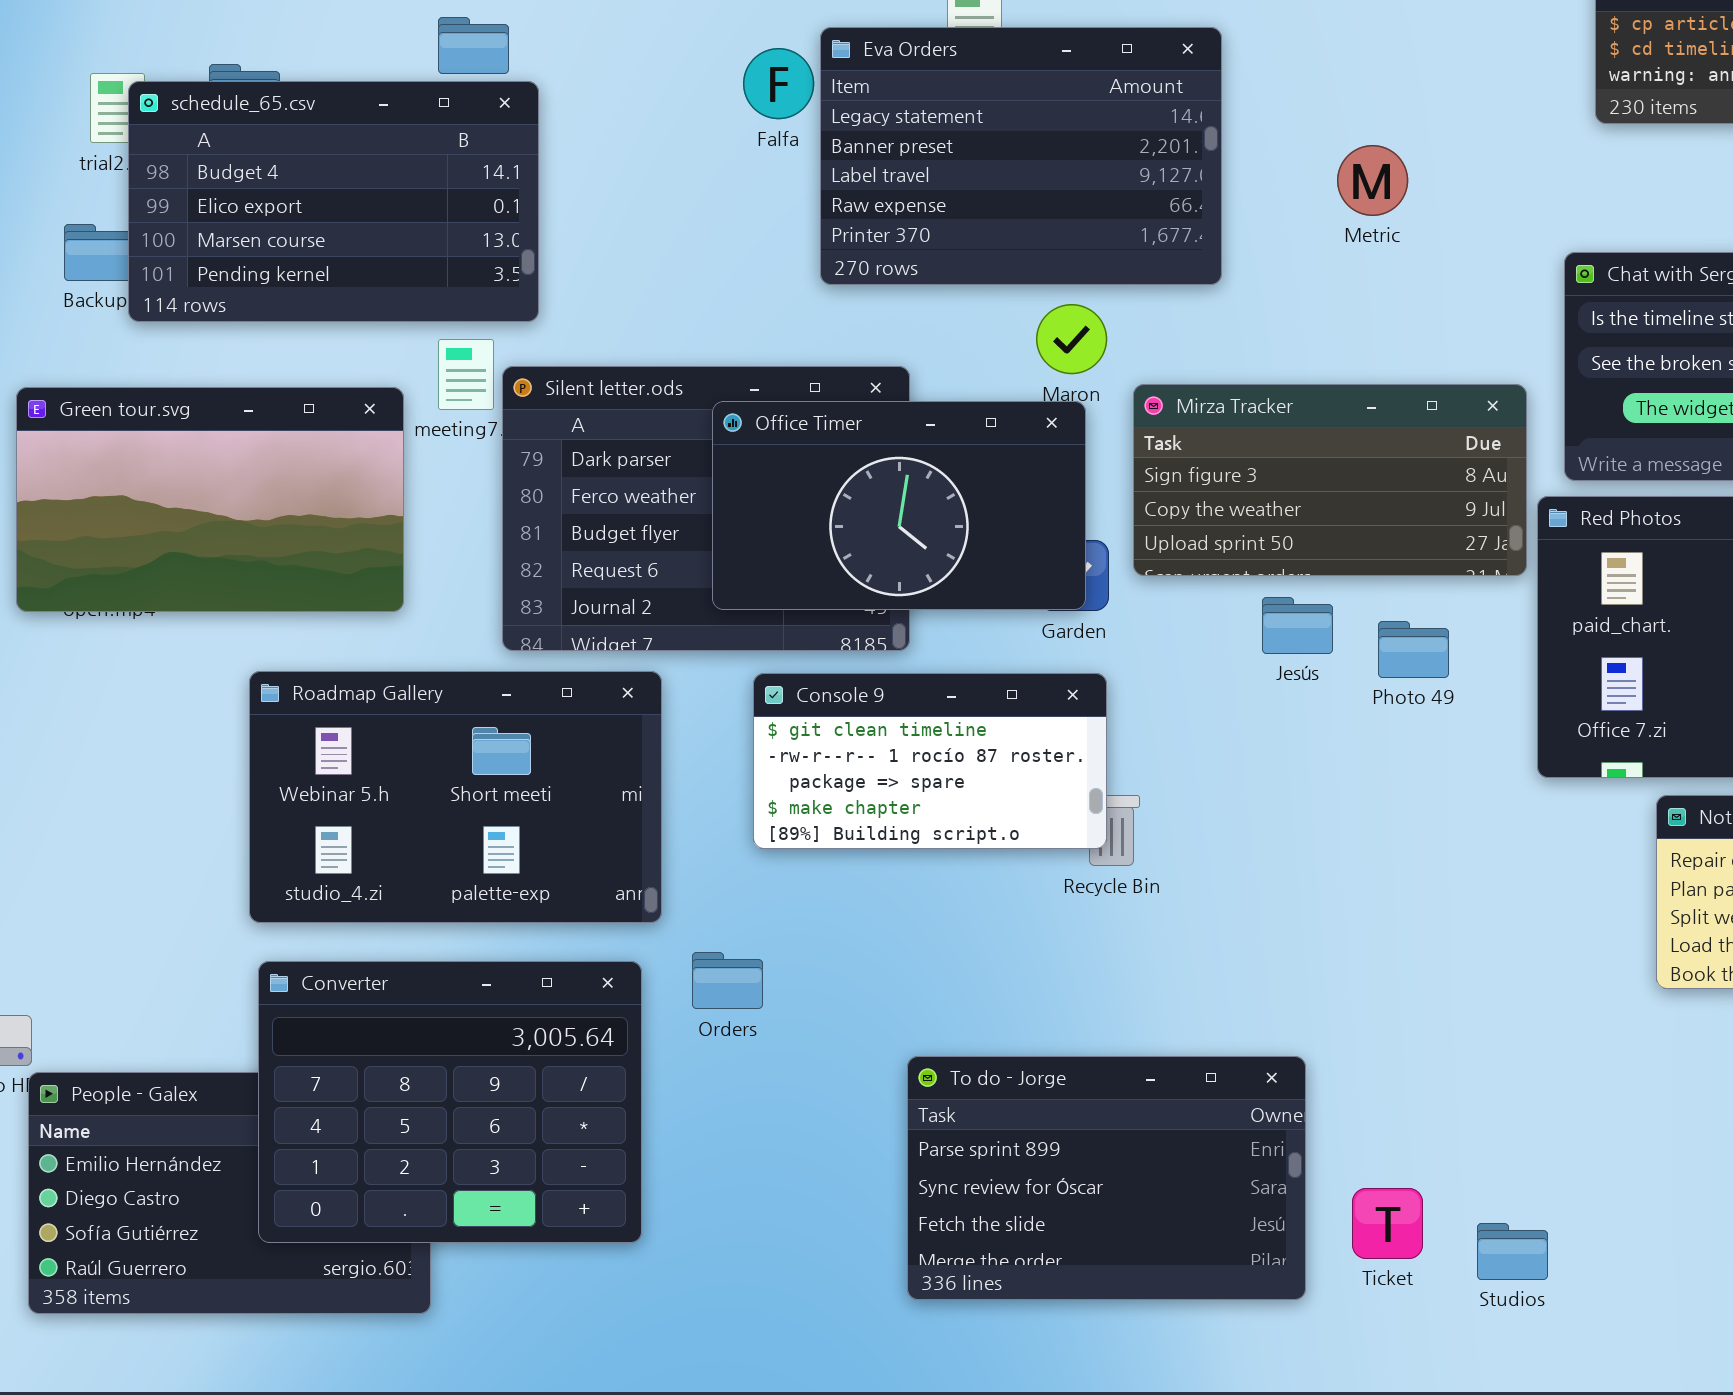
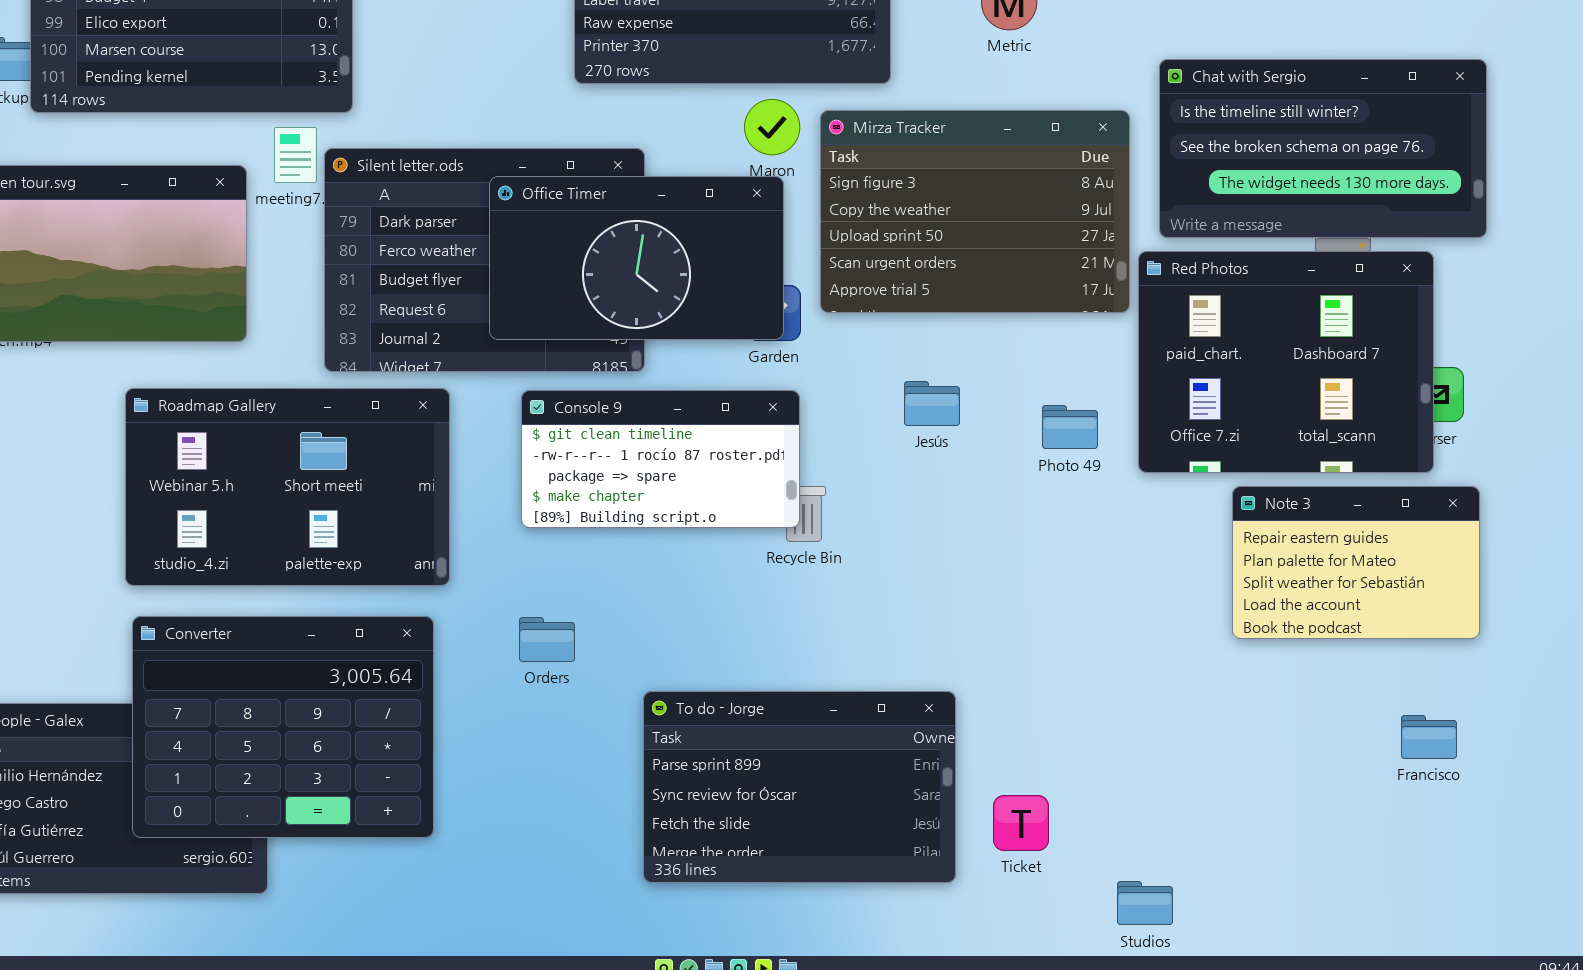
Mirza Tracker: [1133,384,1527,576] -> [820,110,1130,313], resized
Jesús: [1262,597,1333,654] -> [904,381,960,426], moved
Photo 49: [1378,621,1449,678] -> [1042,405,1098,449], moved
Orders: [692,952,763,1009] -> [519,617,575,662], moved
Studios: [1477,1223,1548,1280] -> [1117,881,1173,925], moved

